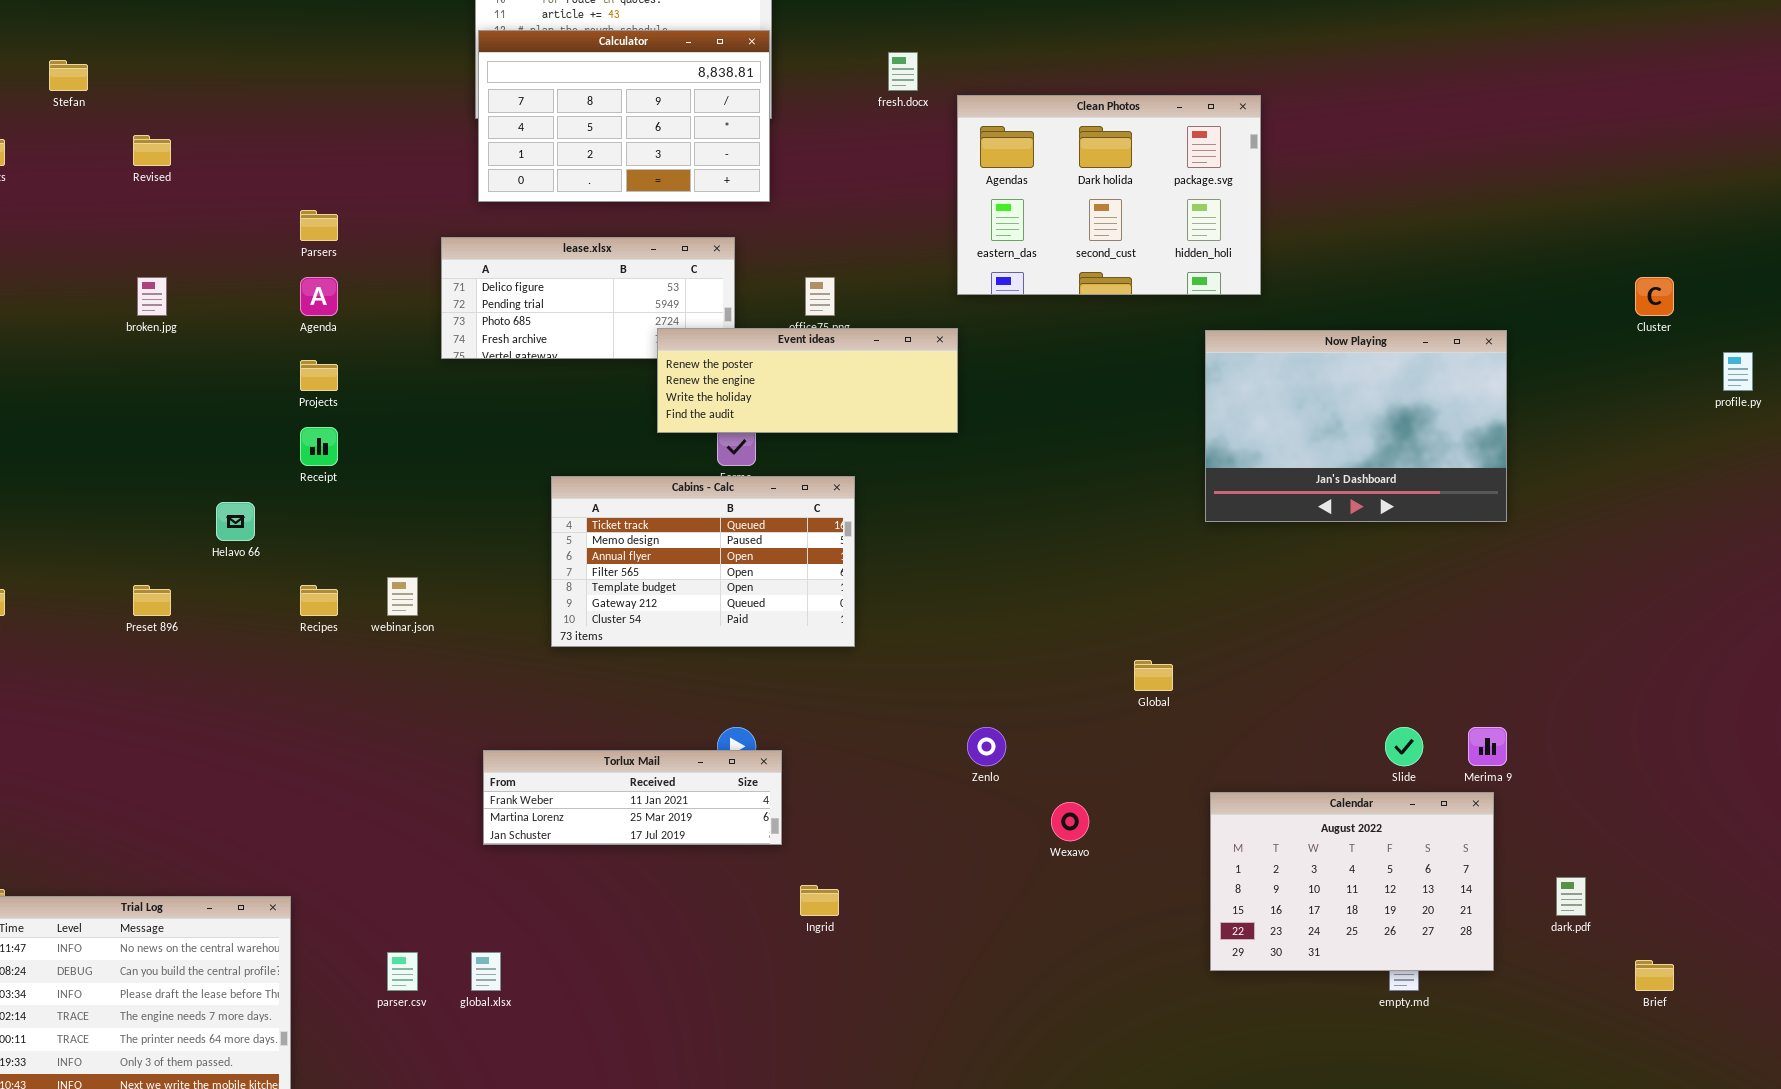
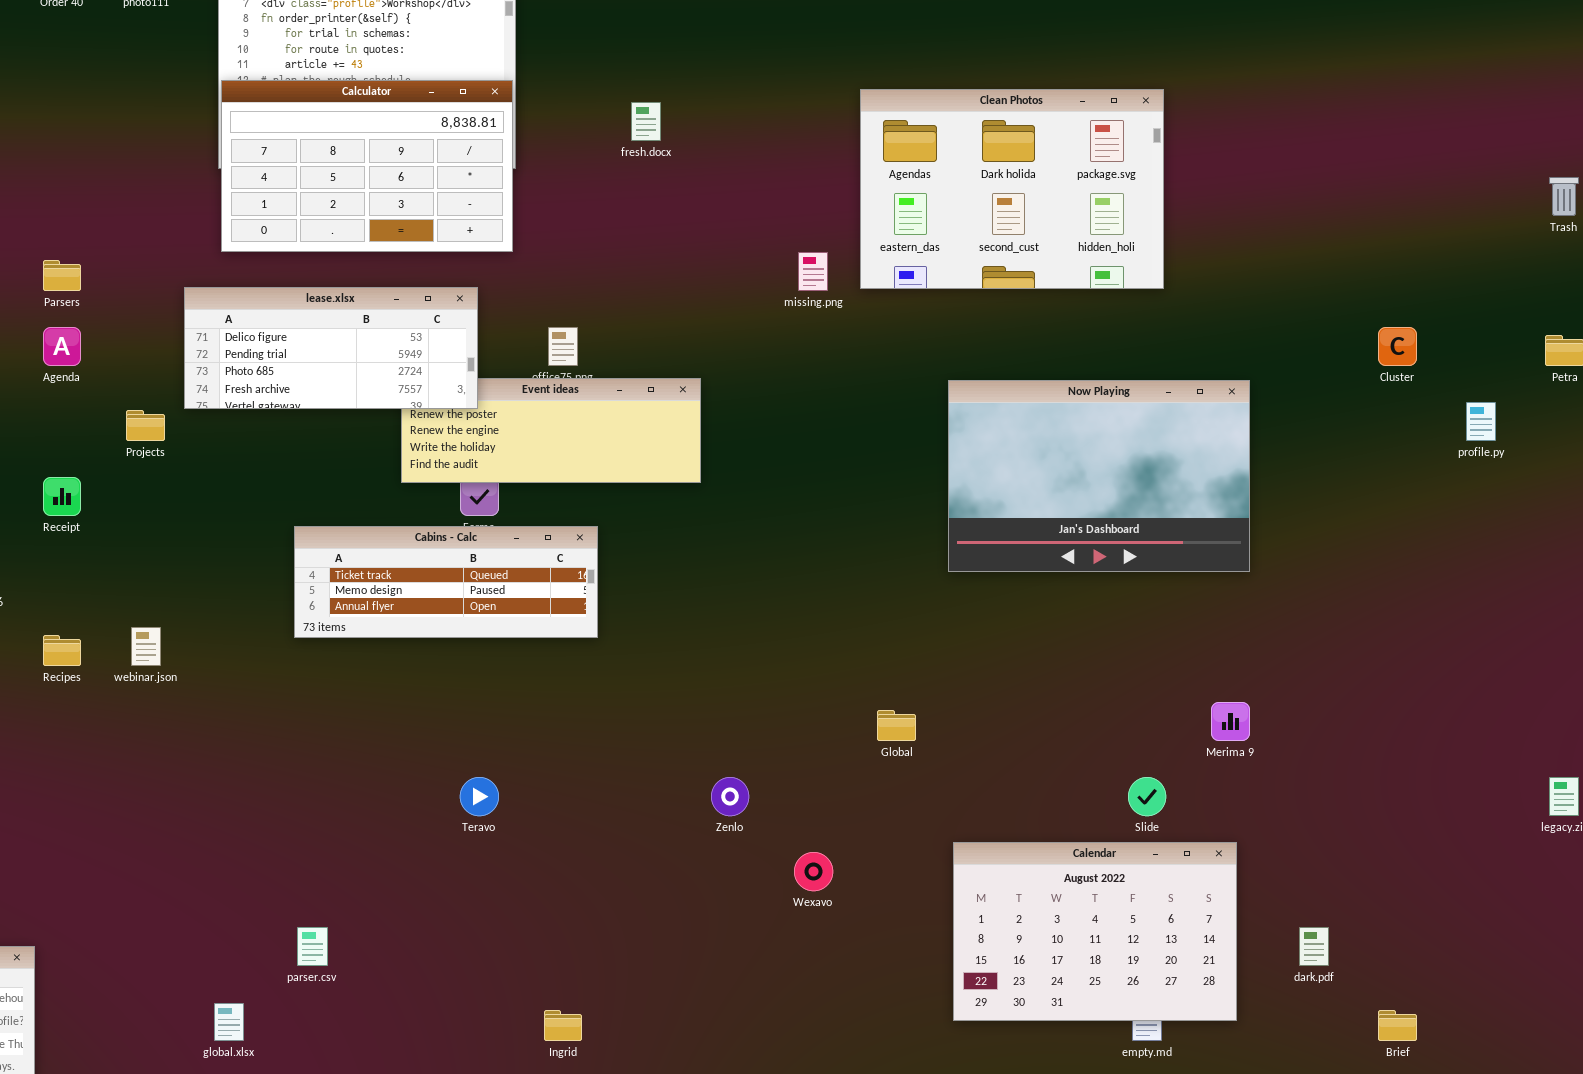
Clean Photos: [957,95,1261,295] -> [860,89,1164,289], moved
lease.xlsx: [441,237,735,359] -> [184,287,478,409], raised
Projects: [300,360,338,391] -> [126,410,165,441], moved
Cabins - Calc: [551,476,855,647] -> [294,526,598,638], resized
Merima 9: [1468,727,1507,766] -> [1211,702,1250,741], moved
Torlux Mail: [483,750,782,845] -> none, closed
Ingrid: [800,885,839,916] -> [544,1010,582,1041], moved
parser.csv: [387,952,418,991] -> [297,927,328,966], moved

